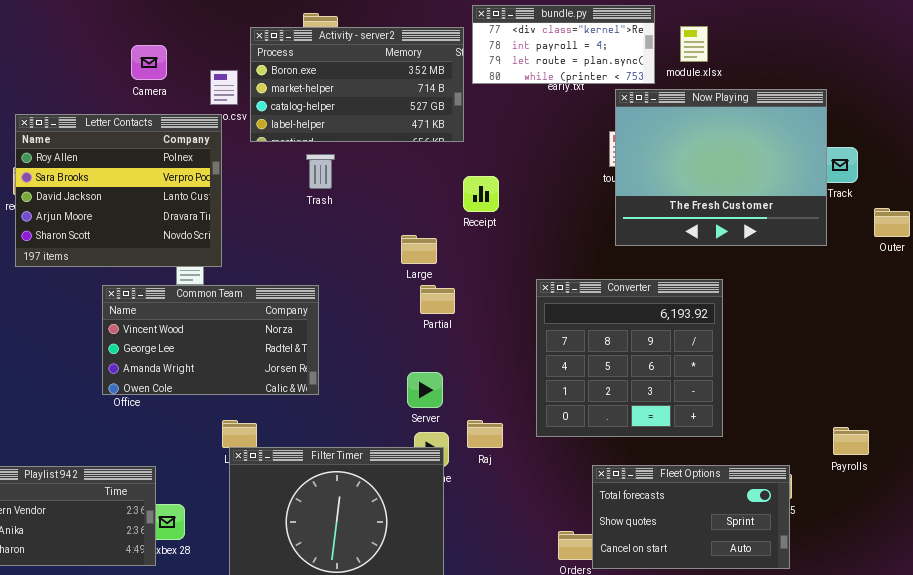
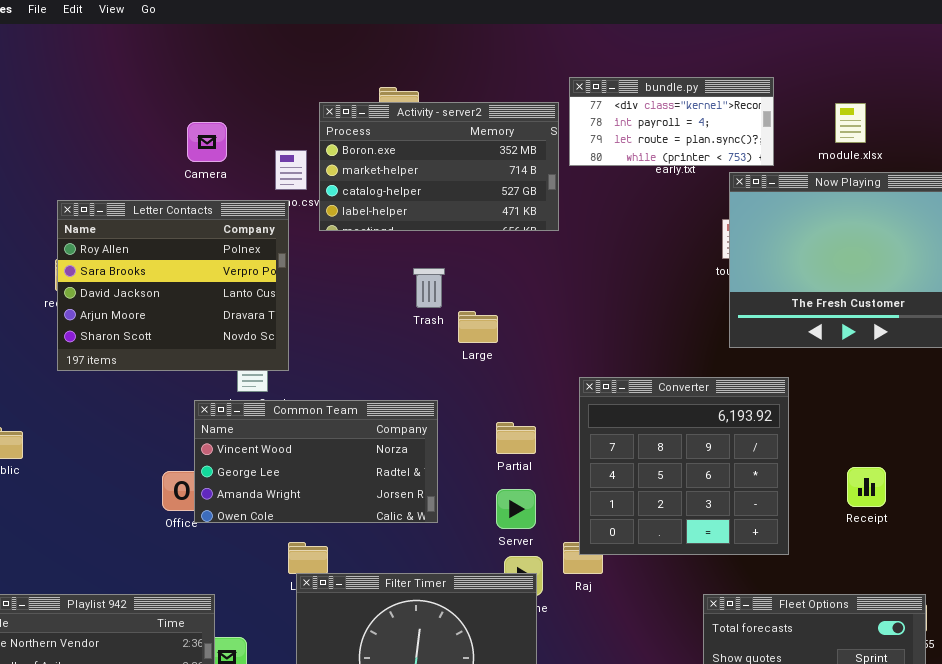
module.xlsx: [680,26,708,62] -> [835,103,866,143], moved
Trash: [306,154,335,189] -> [413,268,445,308], moved
Receipt: [463,176,499,212] -> [847,467,886,507], moved
Large: [401,235,437,264] -> [458,311,498,343], moved
Converter: [536,279,723,437] -> [579,377,789,555], moved
Common Team: [102,285,319,395] -> [194,400,438,523], moved
Partial: [420,285,455,314] -> [496,422,536,454], moved

